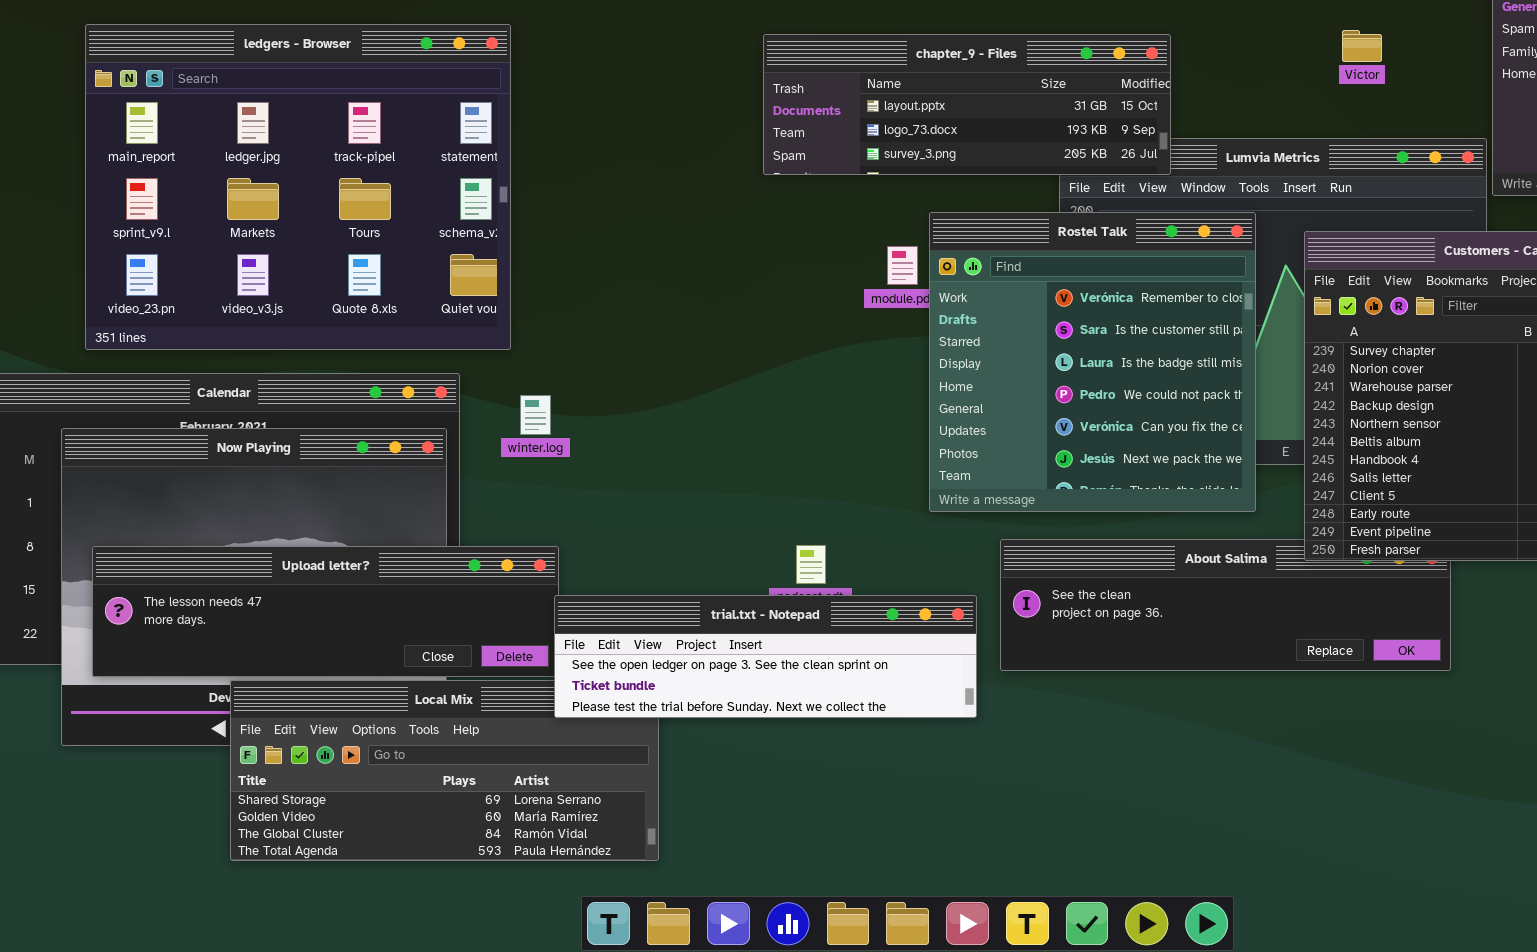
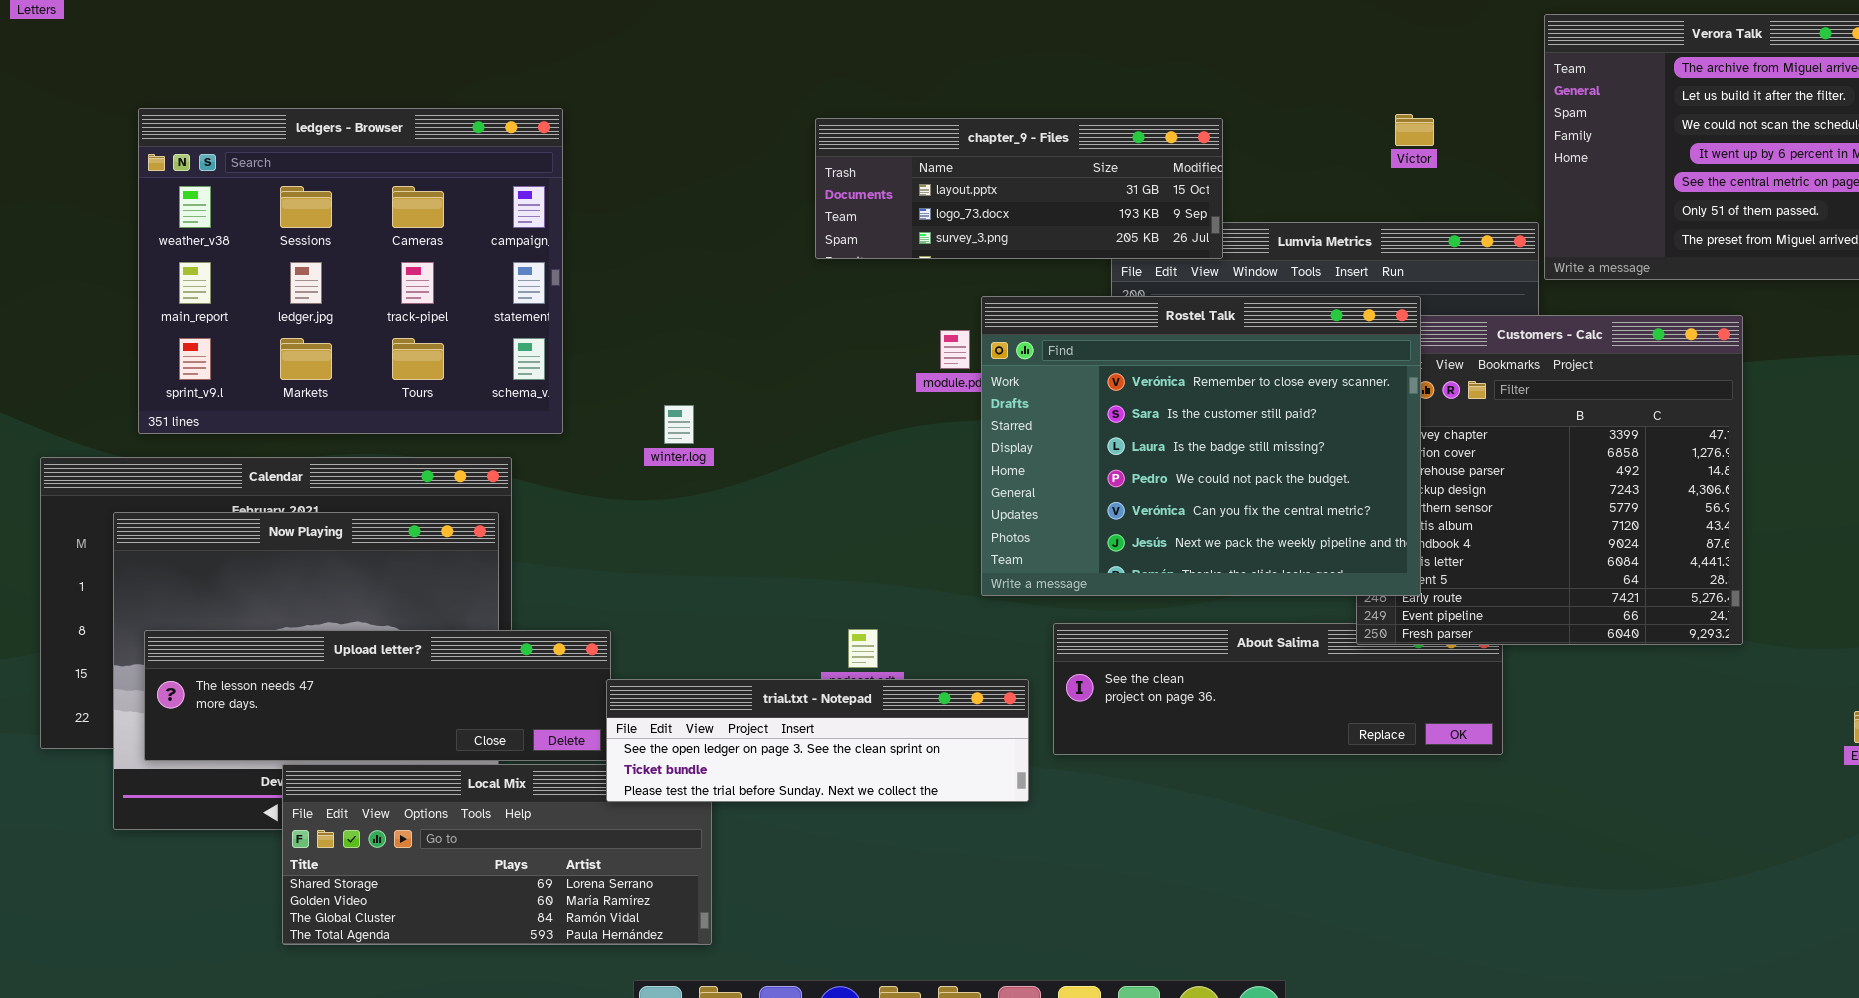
ledgers - Browser: [85,24,511,350] -> [138,108,563,434], scrolled up 1 row
Rostel Talk: [929,212,1256,512] -> [981,296,1421,596], resized
winter.log: [520,395,551,435] -> [664,405,694,444], moved

